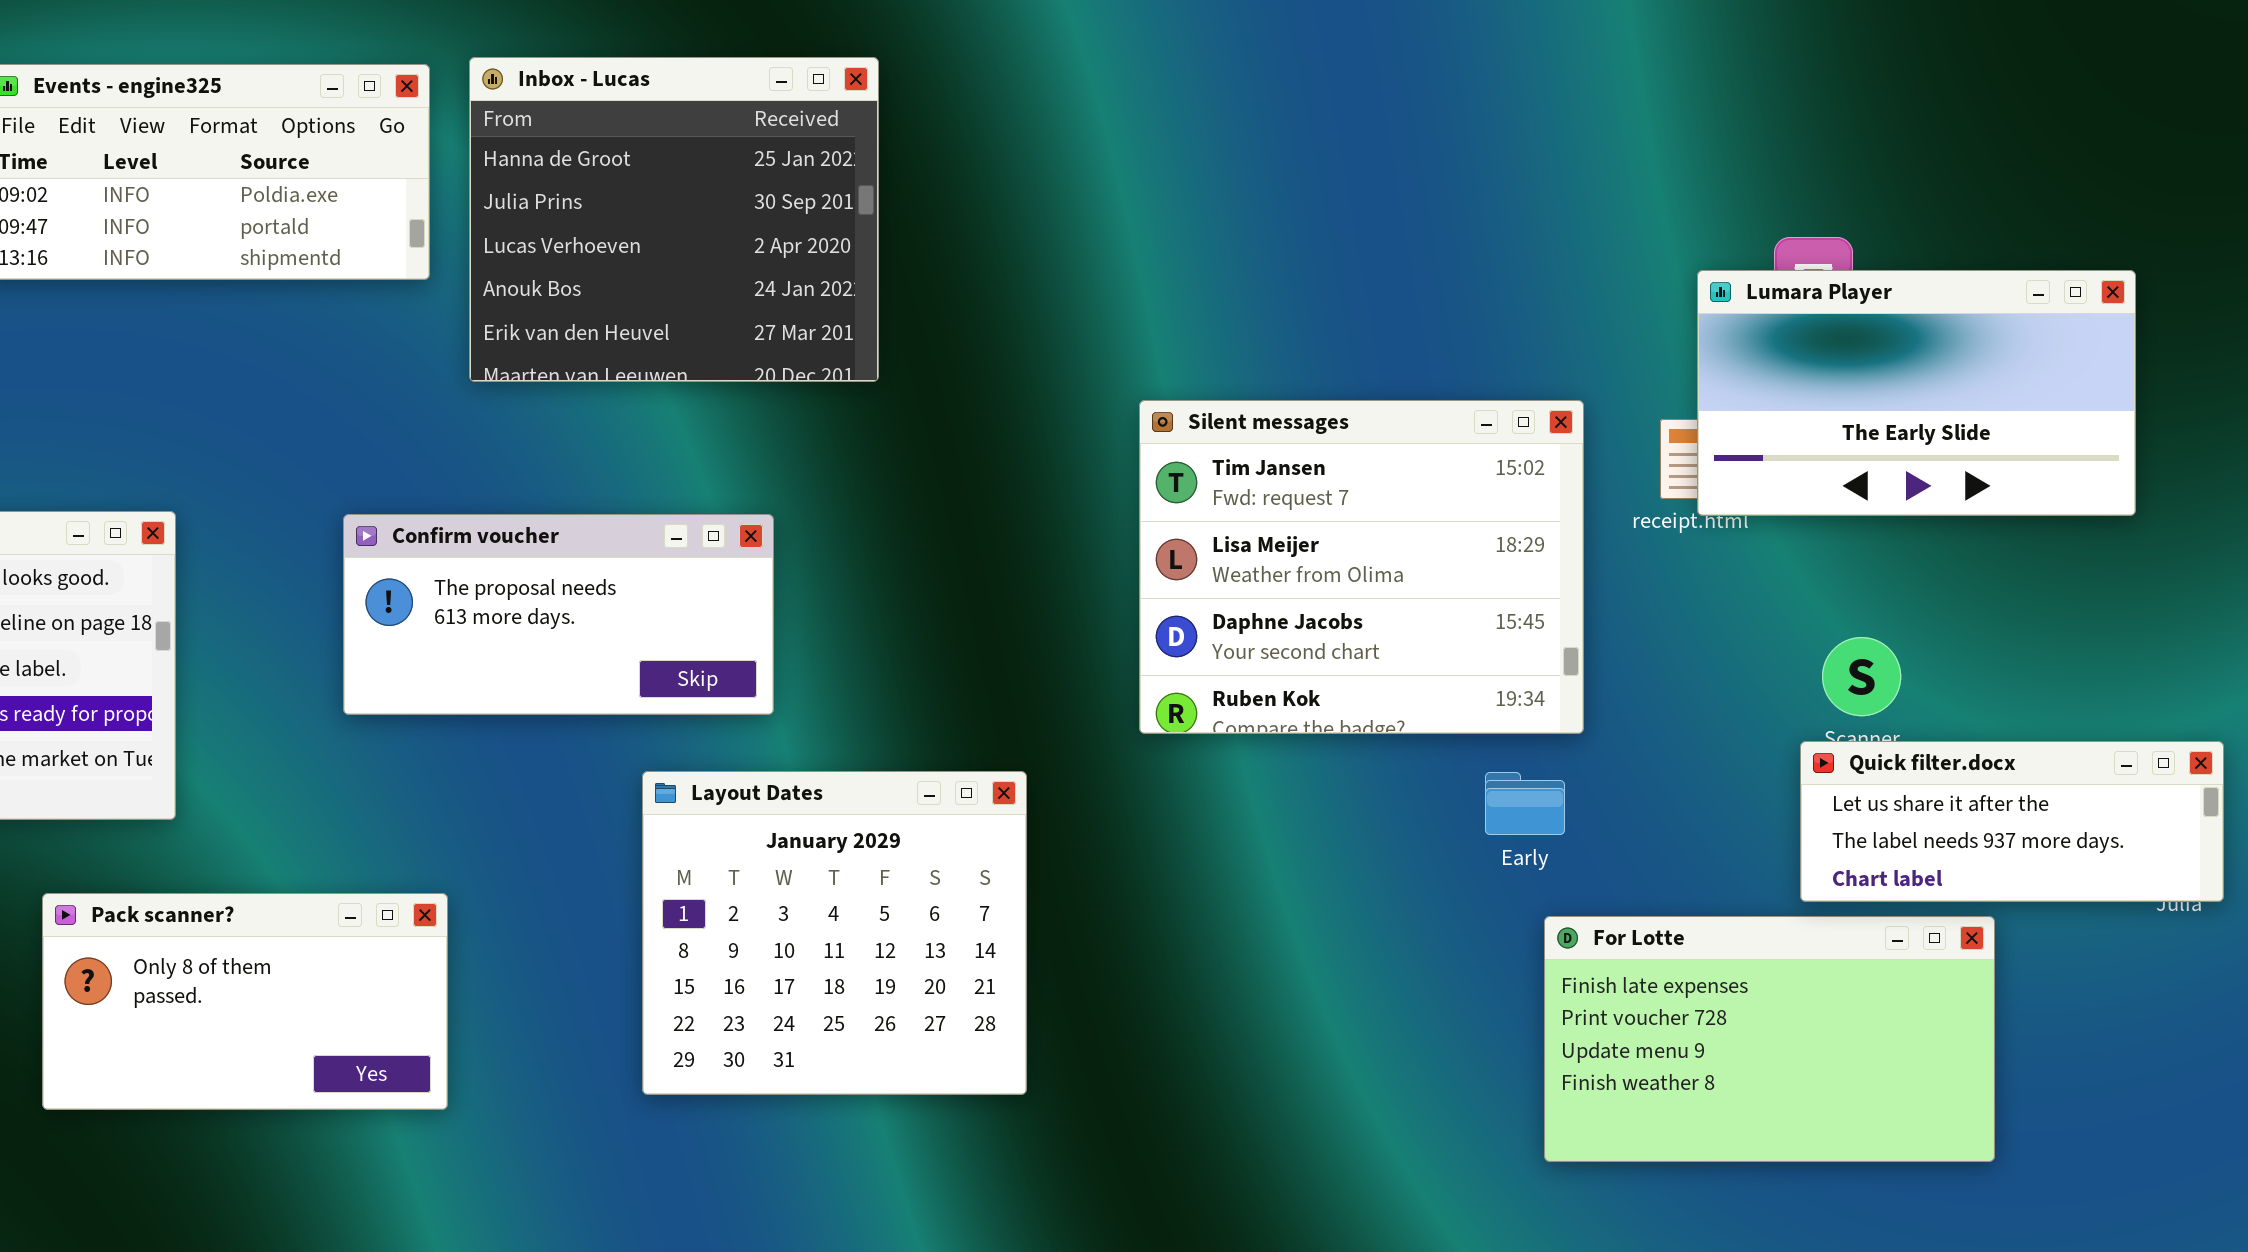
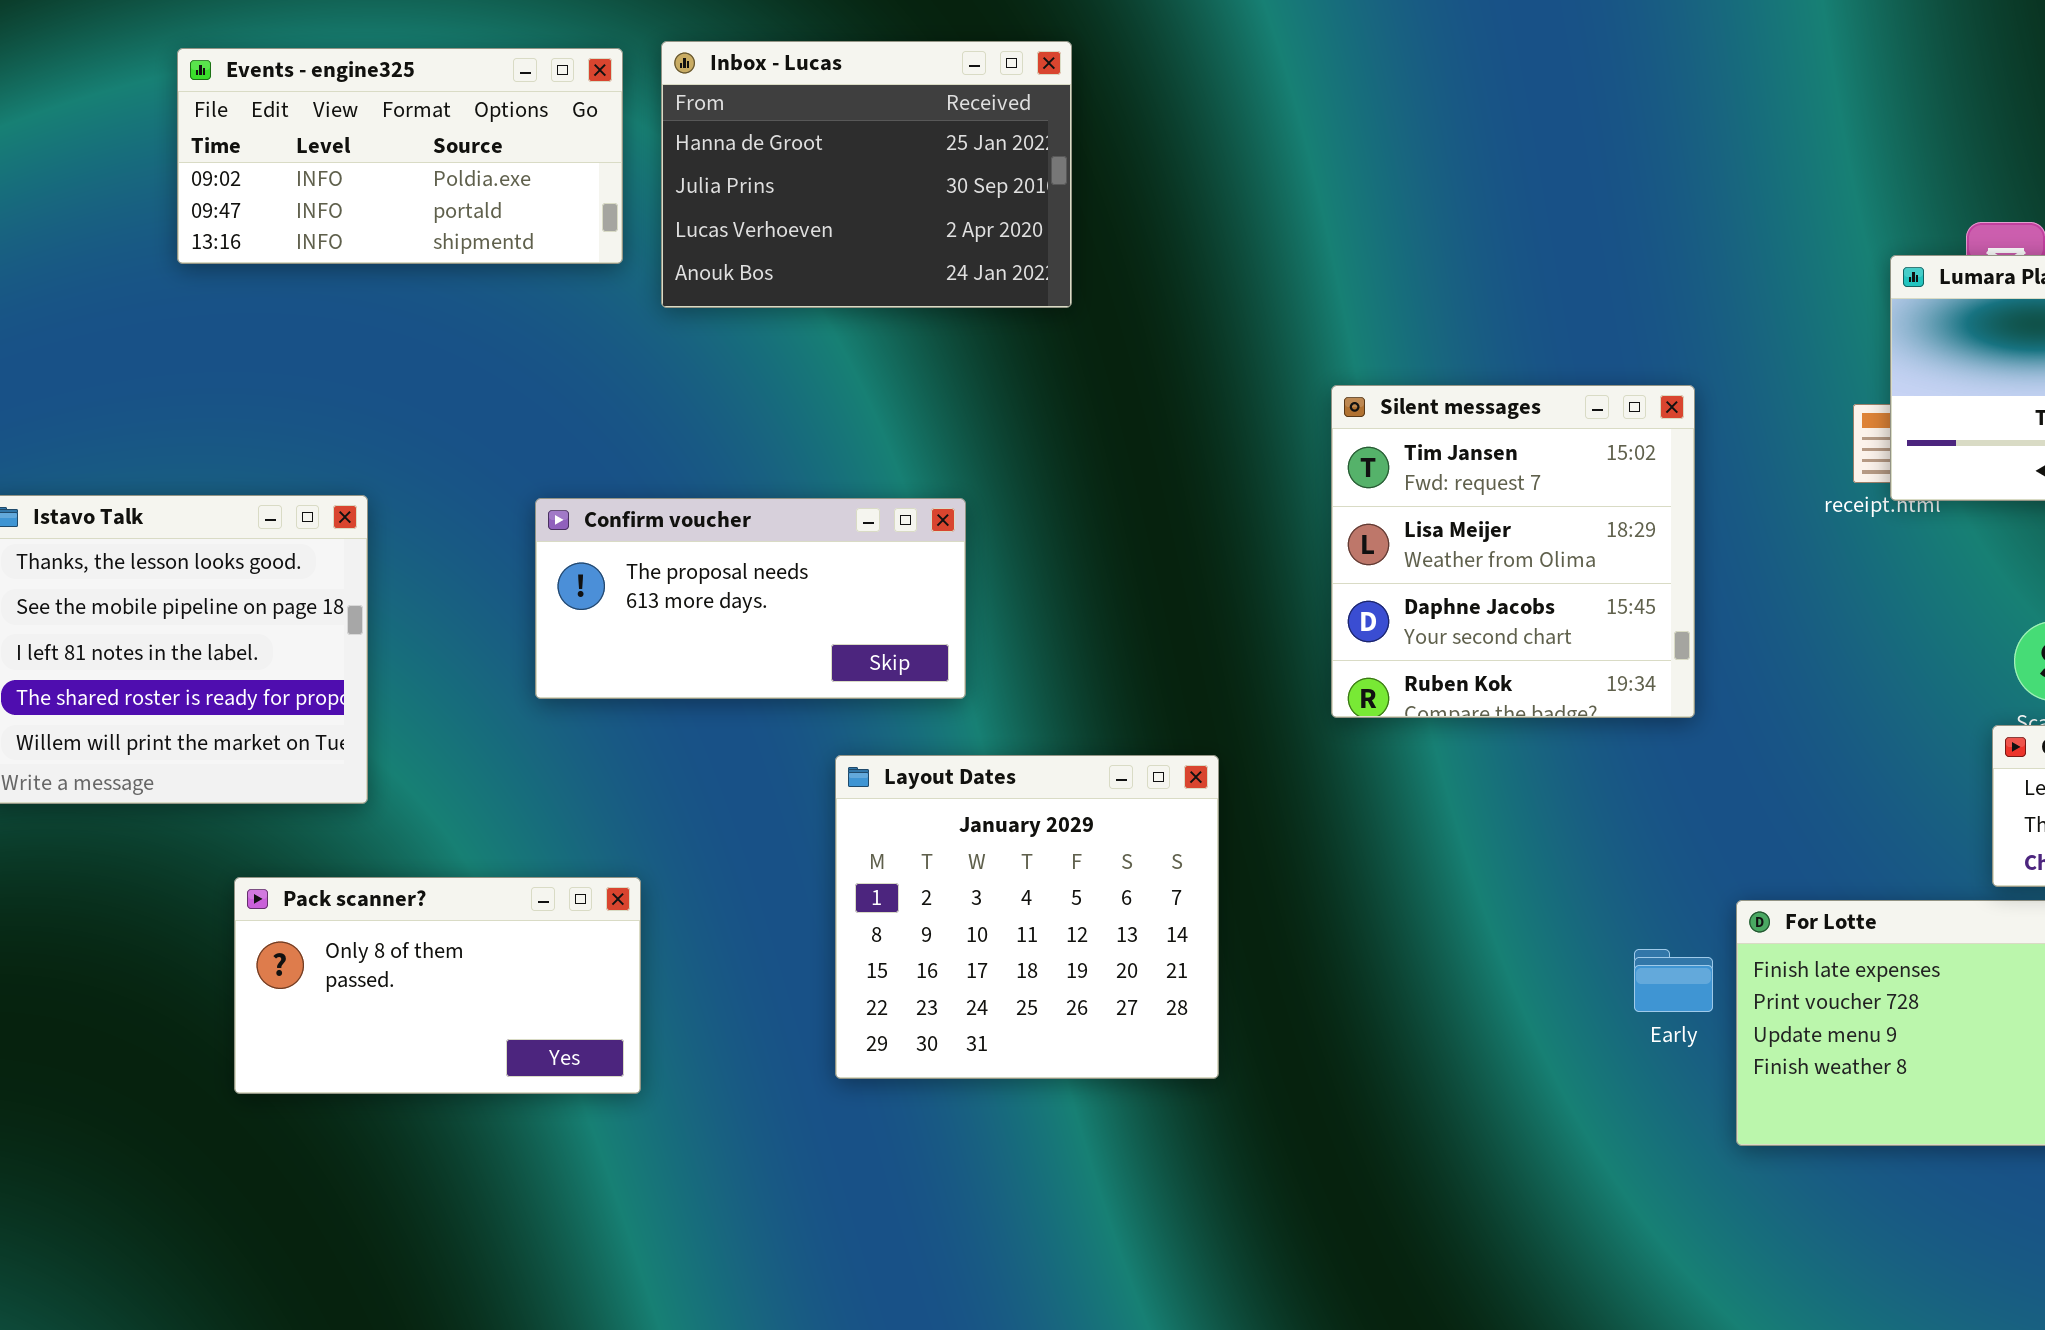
Inbox - Lucas: [469,57,879,382] -> [661,41,1072,308], resized
Silent messages: [1139,400,1584,734] -> [1331,385,1695,718], resized
Early: [1485,772,1565,835] -> [1634,949,1713,1012], moved

